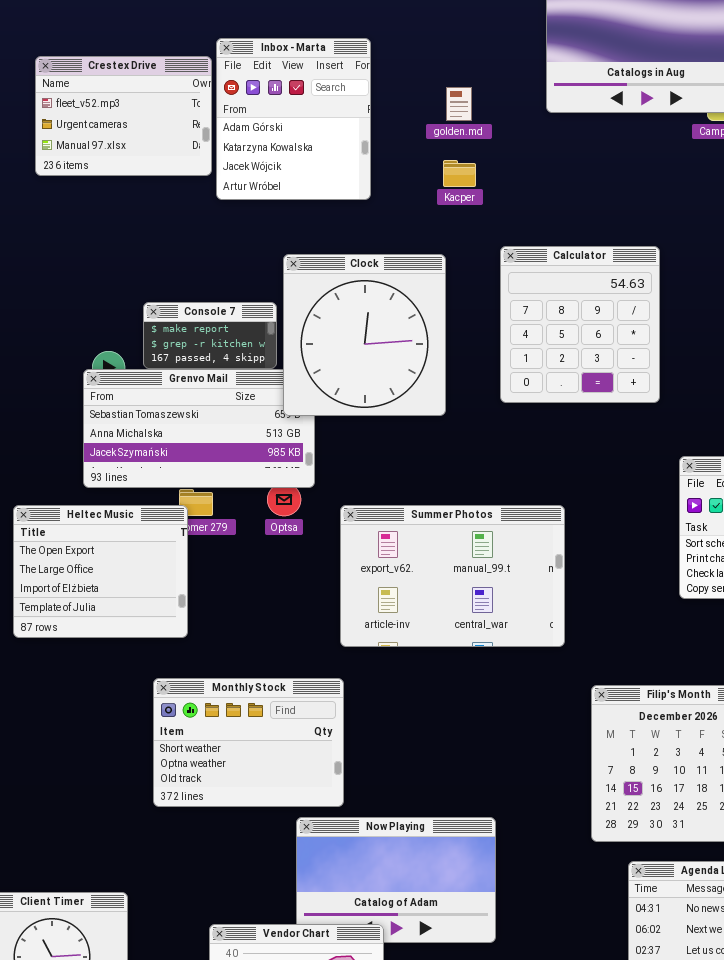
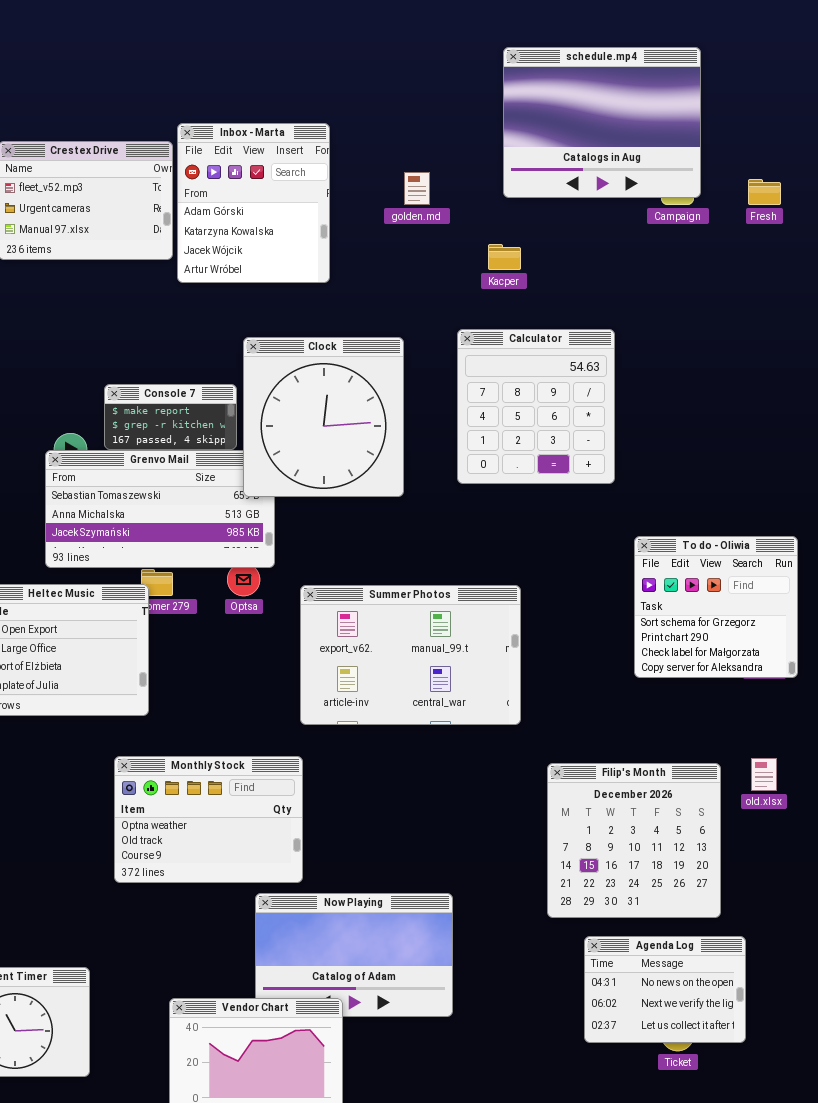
Kacper: [443,160,476,187] -> [488,244,521,270], moved
Monthly Stock: [153,678,344,807] -> [114,756,303,883], scrolled down 1 row

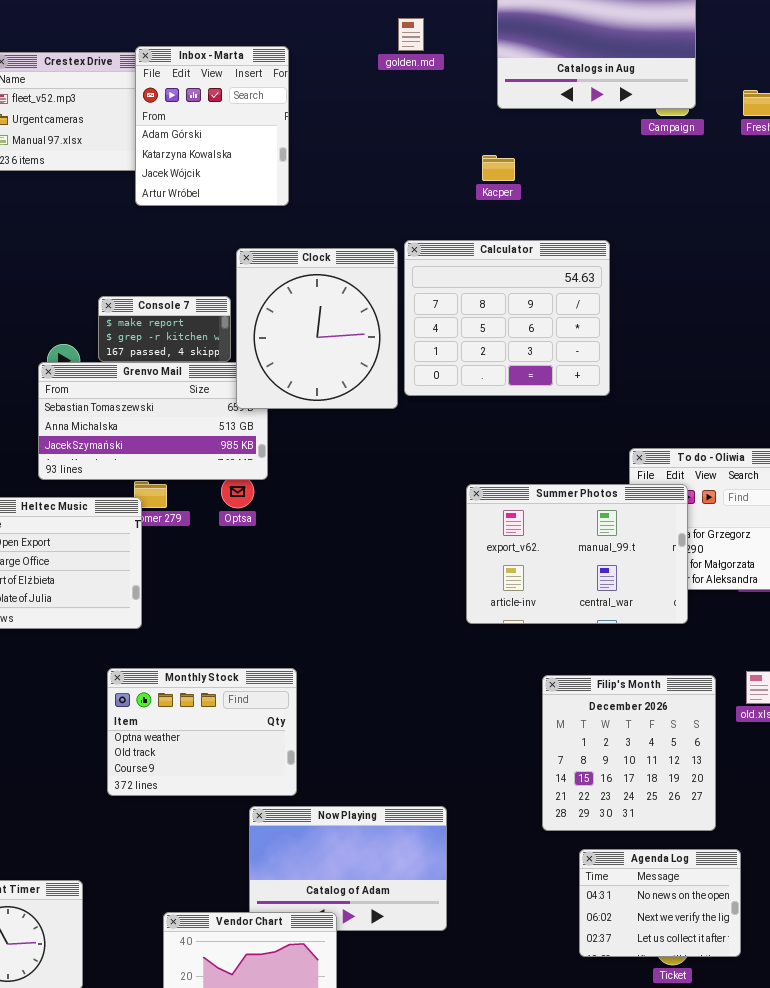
Inbox - Marta: [177,123,330,283] -> [135,46,289,206], moved
golden.md: [404,172,430,205] -> [398,18,424,51], moved
Calculator: [457,329,615,484] -> [404,240,610,396], resized
Summer Photos: [300,585,521,725] -> [466,484,688,624], moved

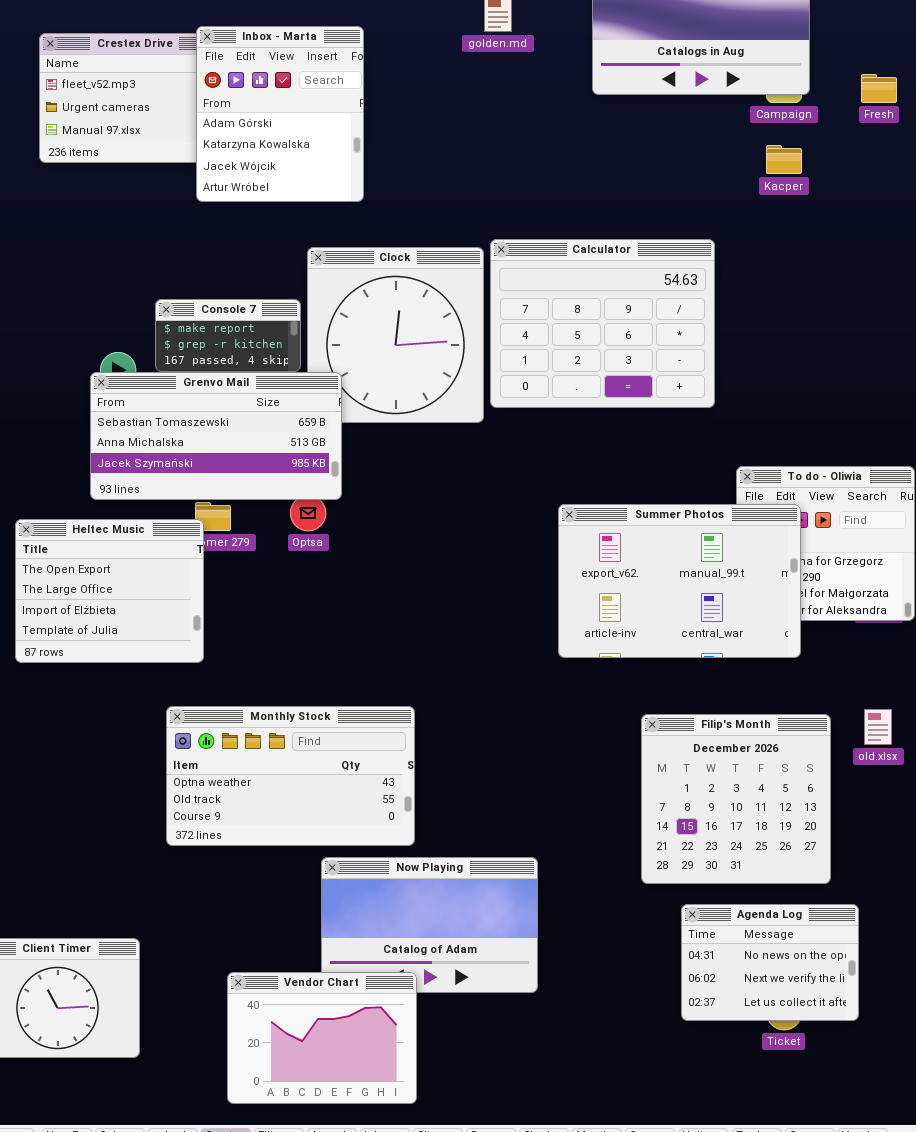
Kacper: [482,155,515,181] -> [766,145,802,174], moved
Grenvo Mail: [38,362,268,480] -> [90,372,342,500], raised
Monthly Stock: [107,668,297,796] -> [166,706,415,846], resized

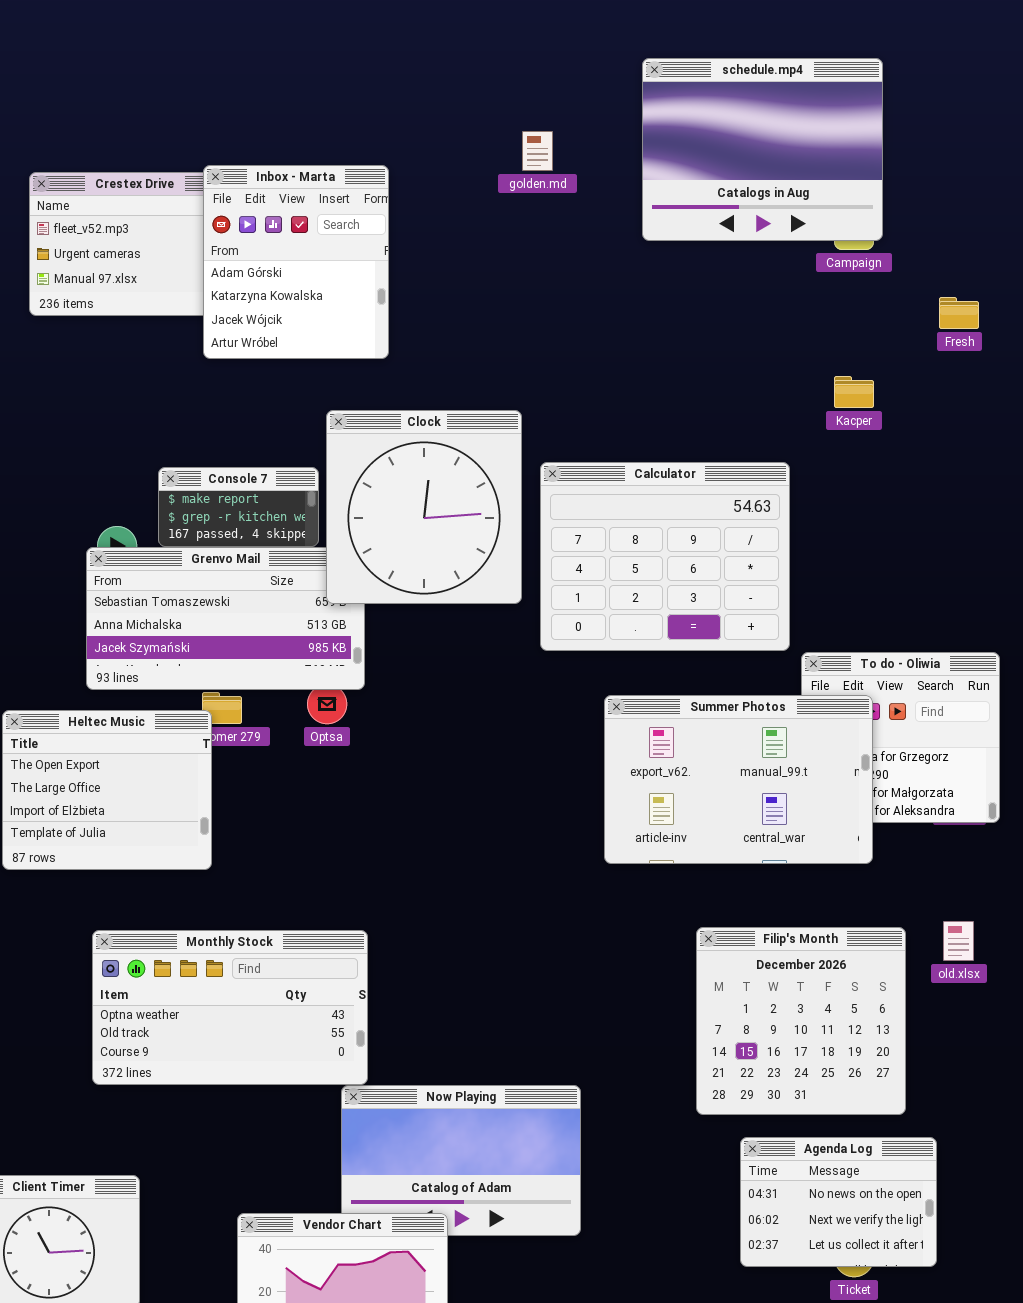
Fresh: [861,74,897,103] -> [939,297,979,329], moved
Kacper: [766,145,802,174] -> [834,376,874,408], moved
Calculator: [490,239,715,408] -> [540,462,790,651], moved
Clock: [307,247,484,423] -> [326,410,522,604], raised
Monthly Stock: [166,706,415,846] -> [92,930,368,1085], moved

